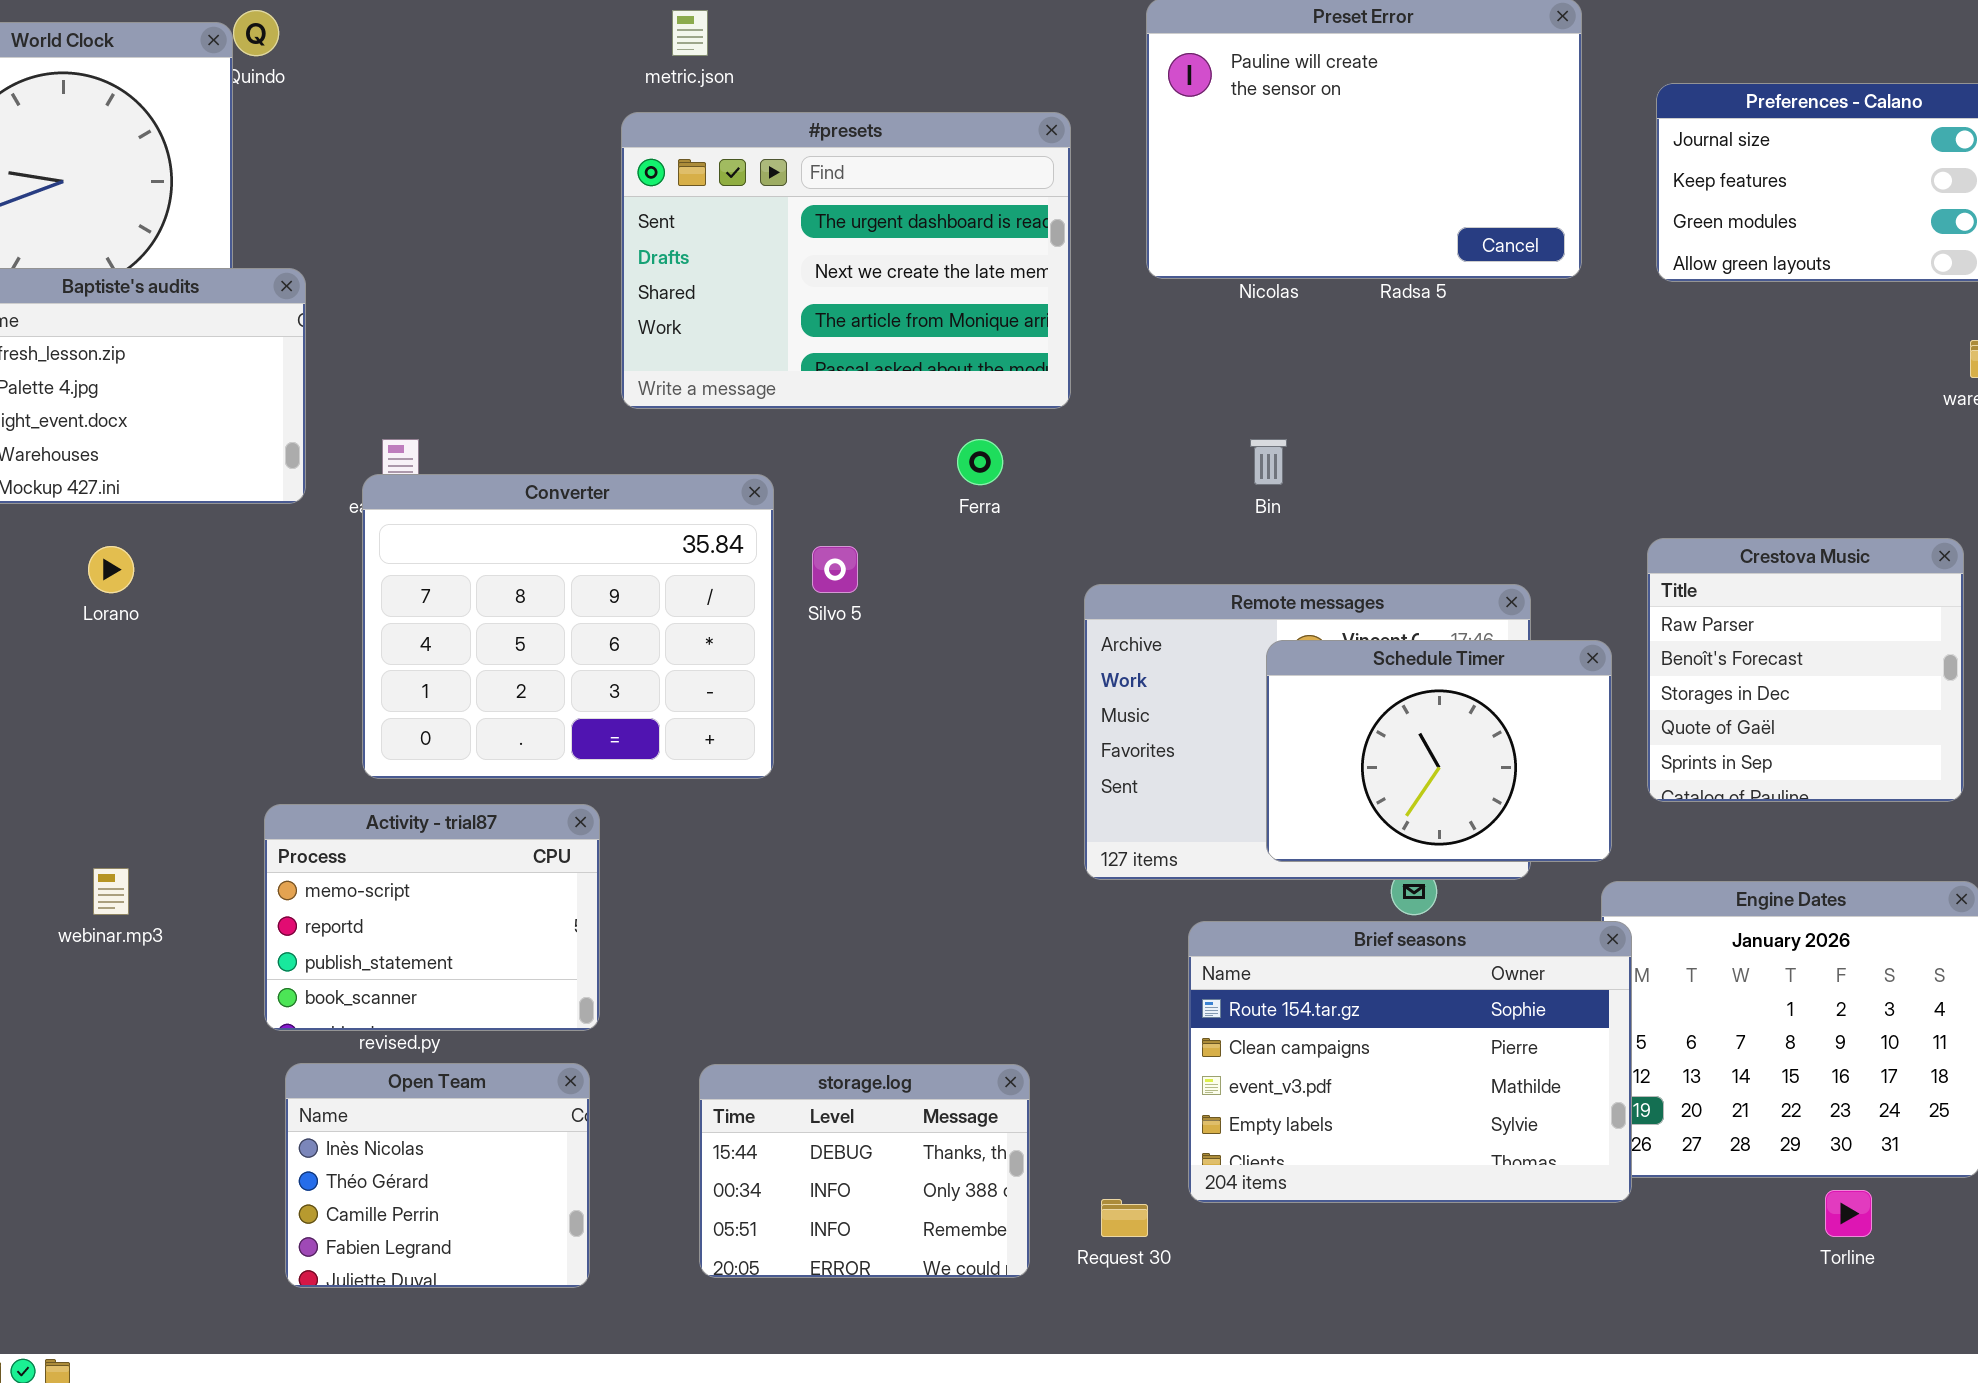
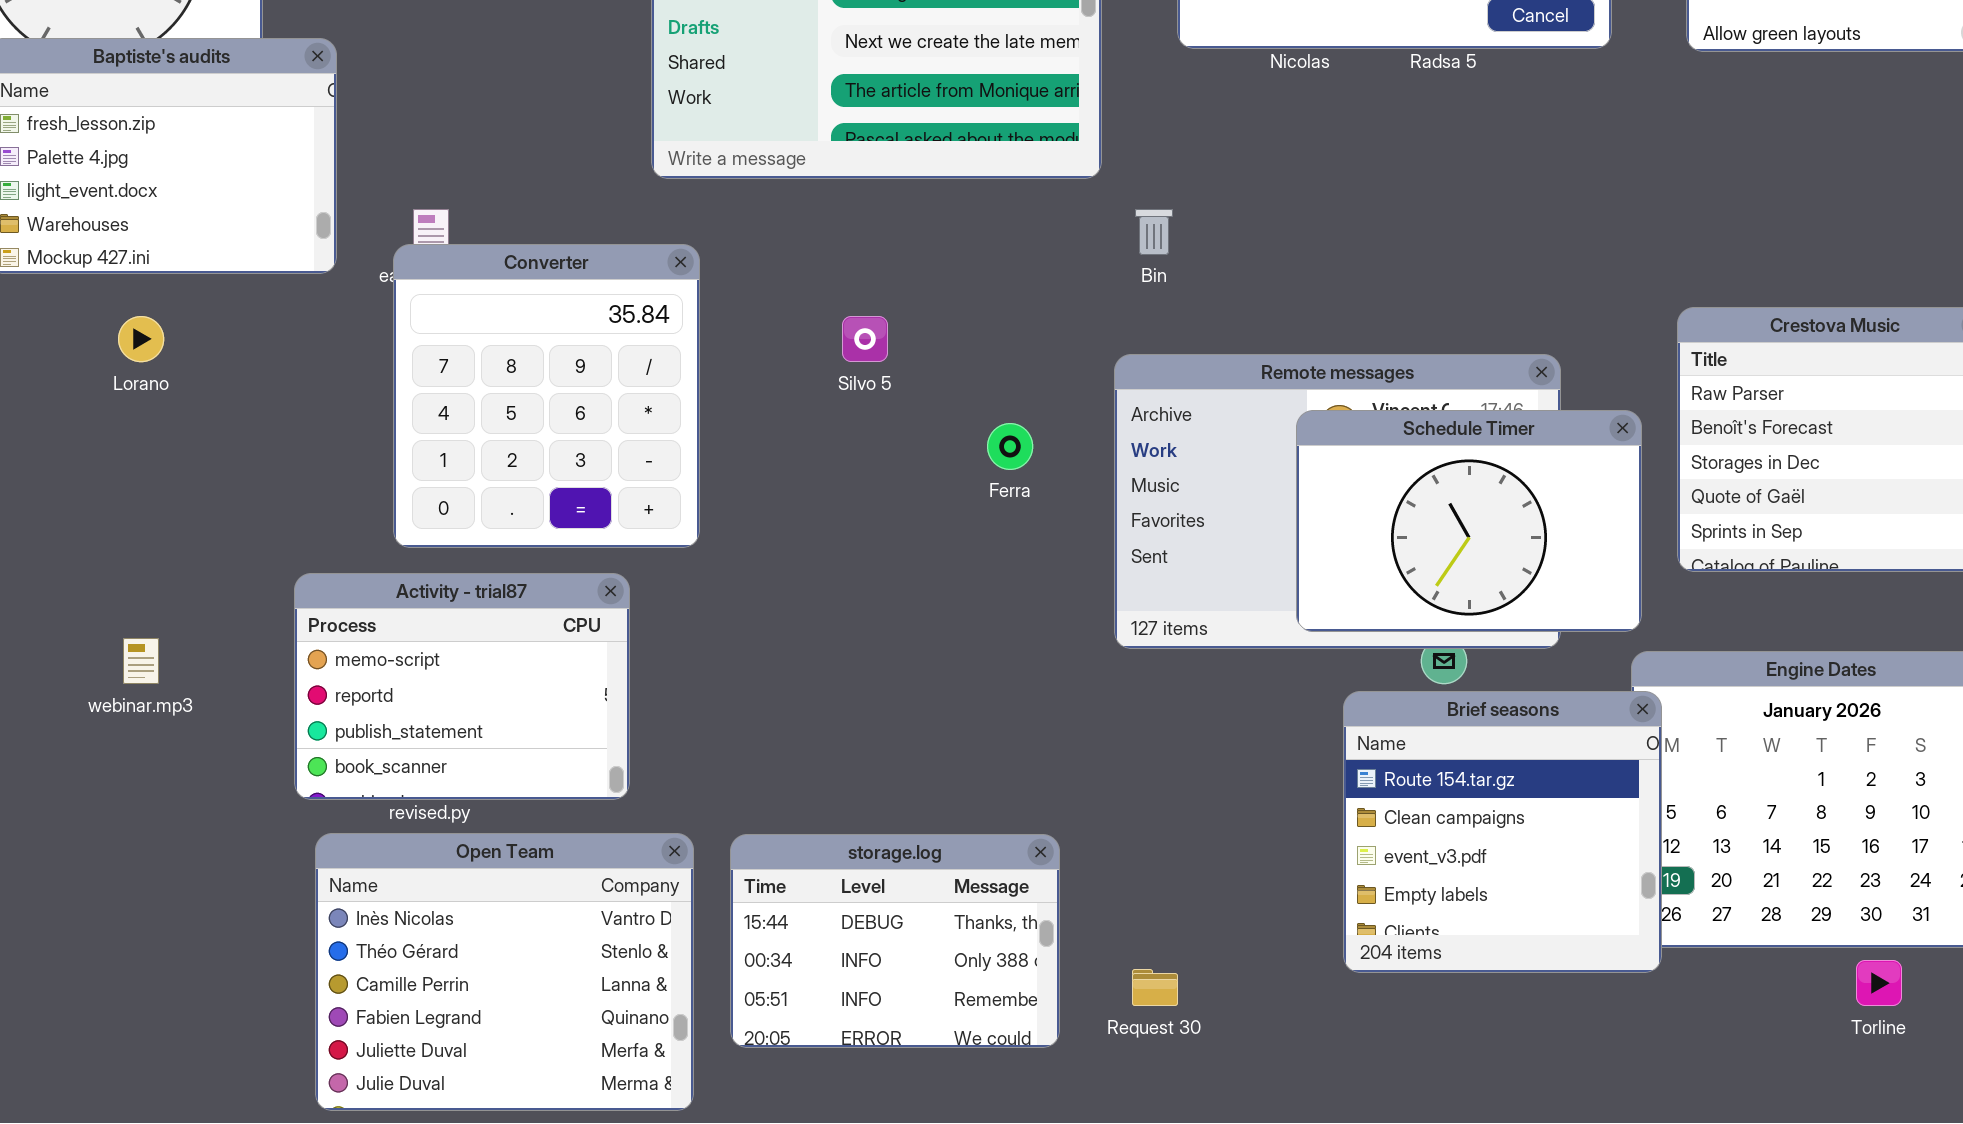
Ferra: [957,439,1003,485] -> [987,423,1033,470], moved
Bin: [1250,439,1287,485] -> [1135,209,1173,255], moved
Converter: [362,474,774,779] -> [393,244,700,548], resized
Brief seasons: [1188,921,1632,1203] -> [1343,691,1662,973], resized
Open Team: [285,1063,590,1288] -> [315,833,694,1111], resized

